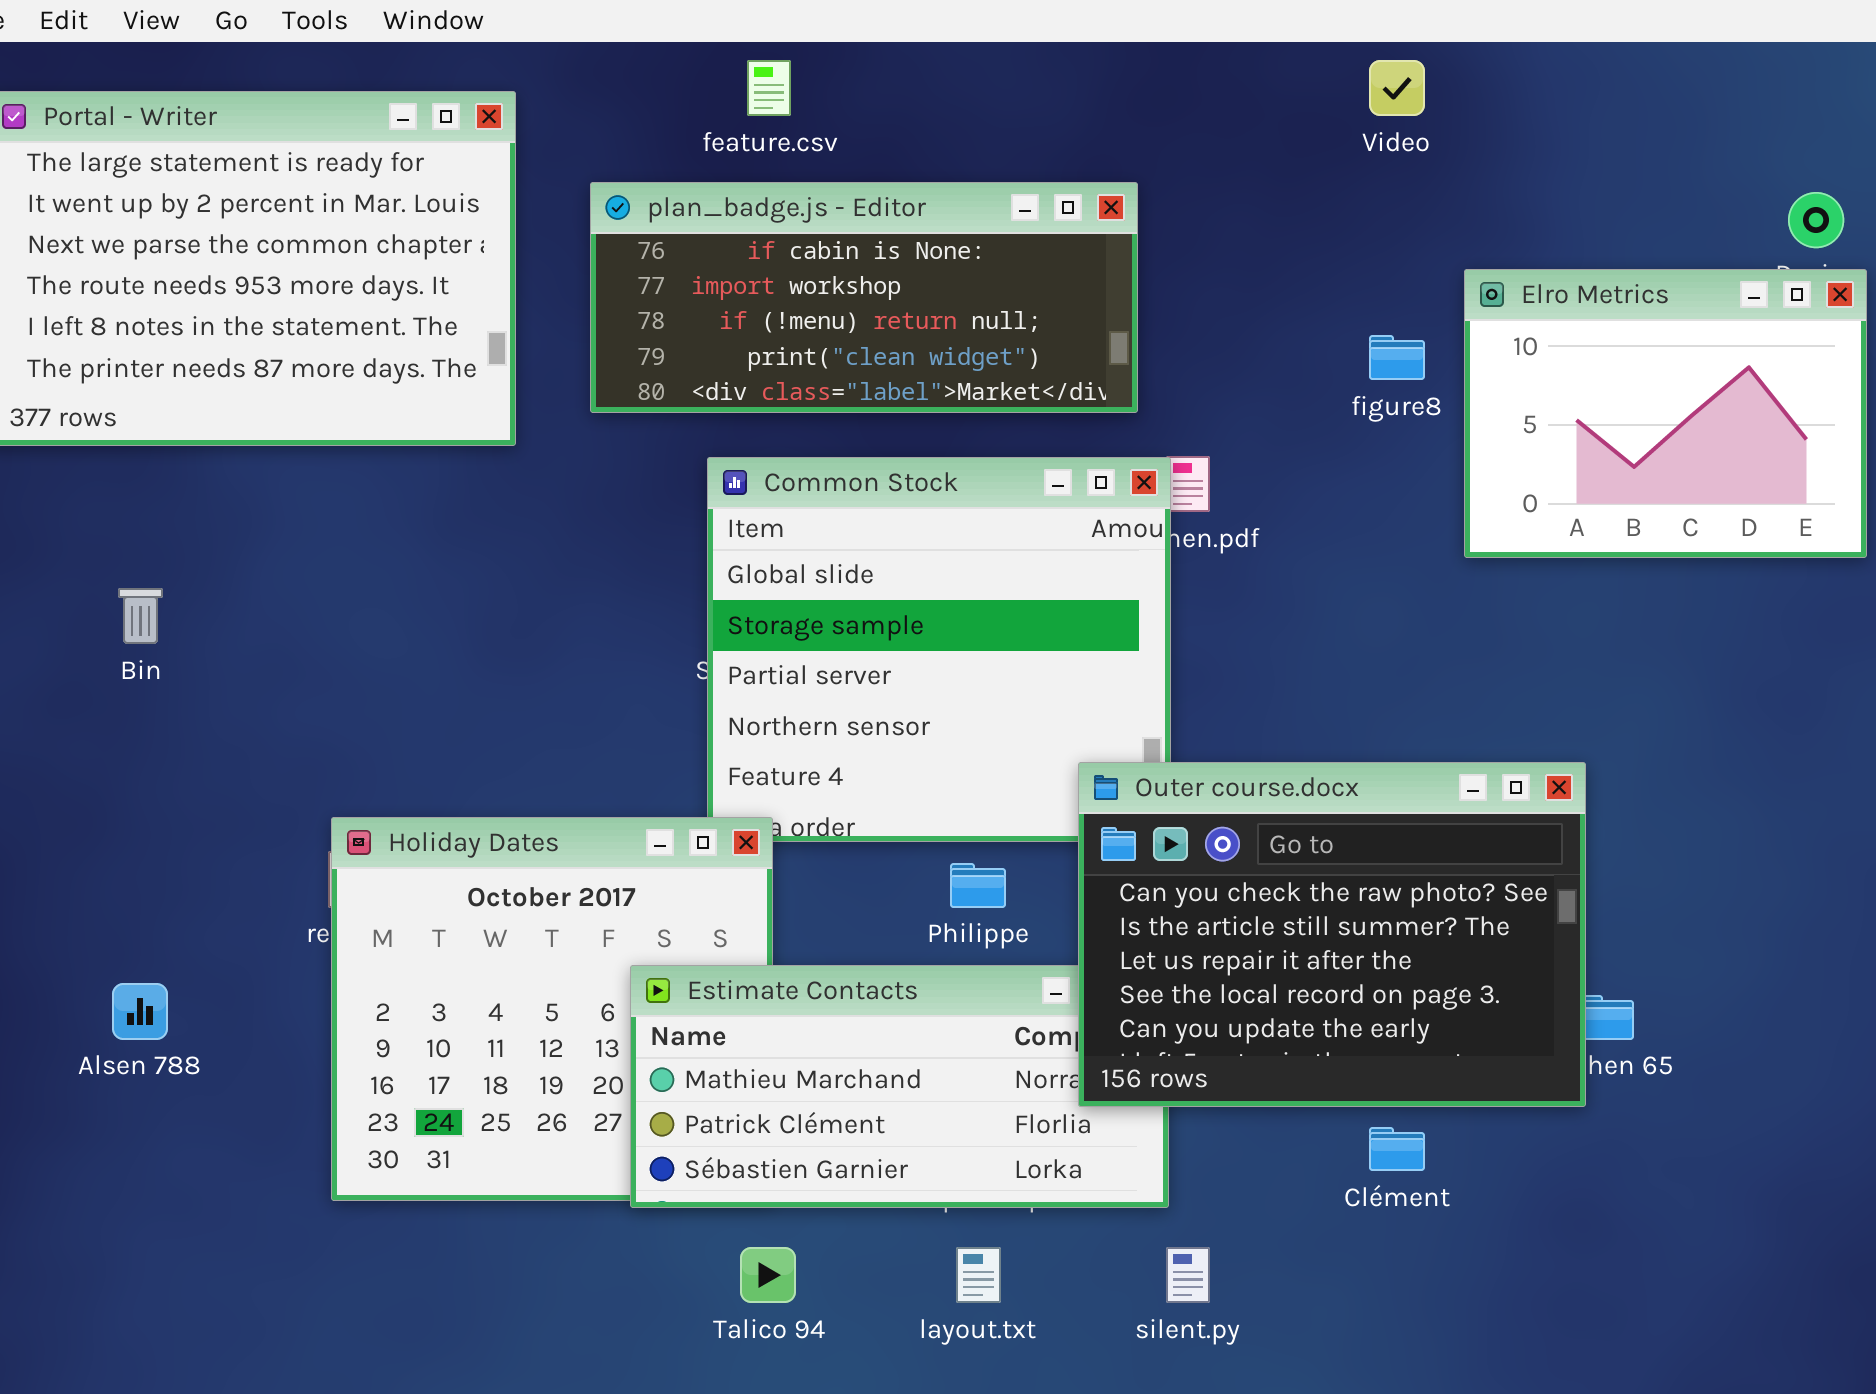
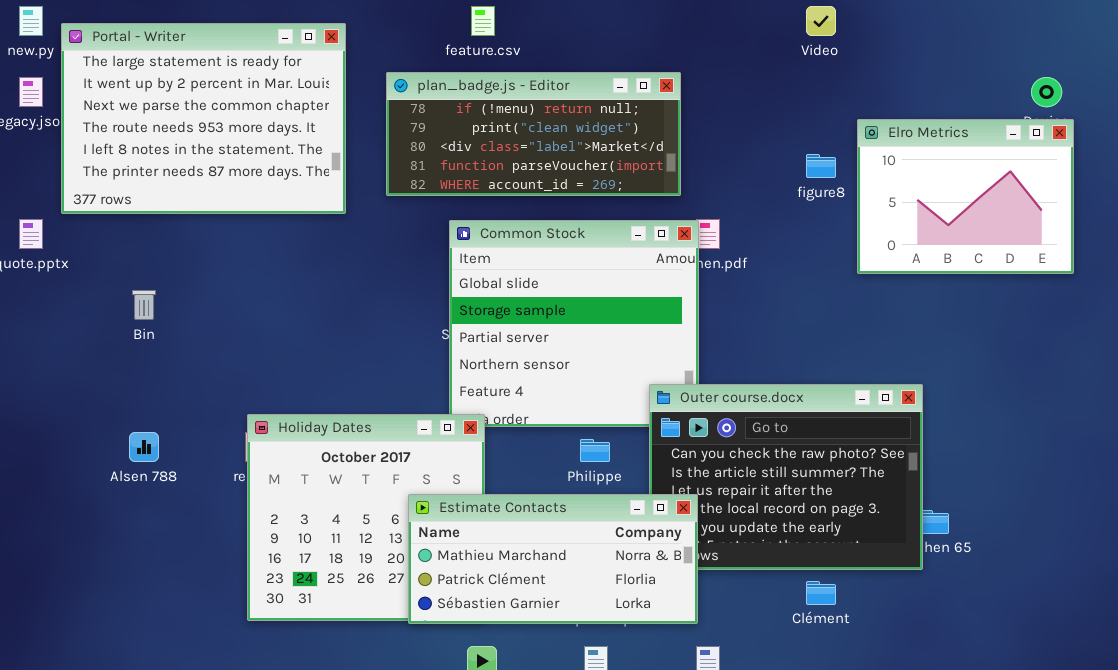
plan_badge.js - Editor: [590,182,1138,413] -> [386,72,681,196], scrolled down 2 rows
Estimate Contacts: [630,965,1169,1208] -> [408,494,698,624], raised
Alsen 788: [112,983,168,1040] -> [129,432,159,462], moved

